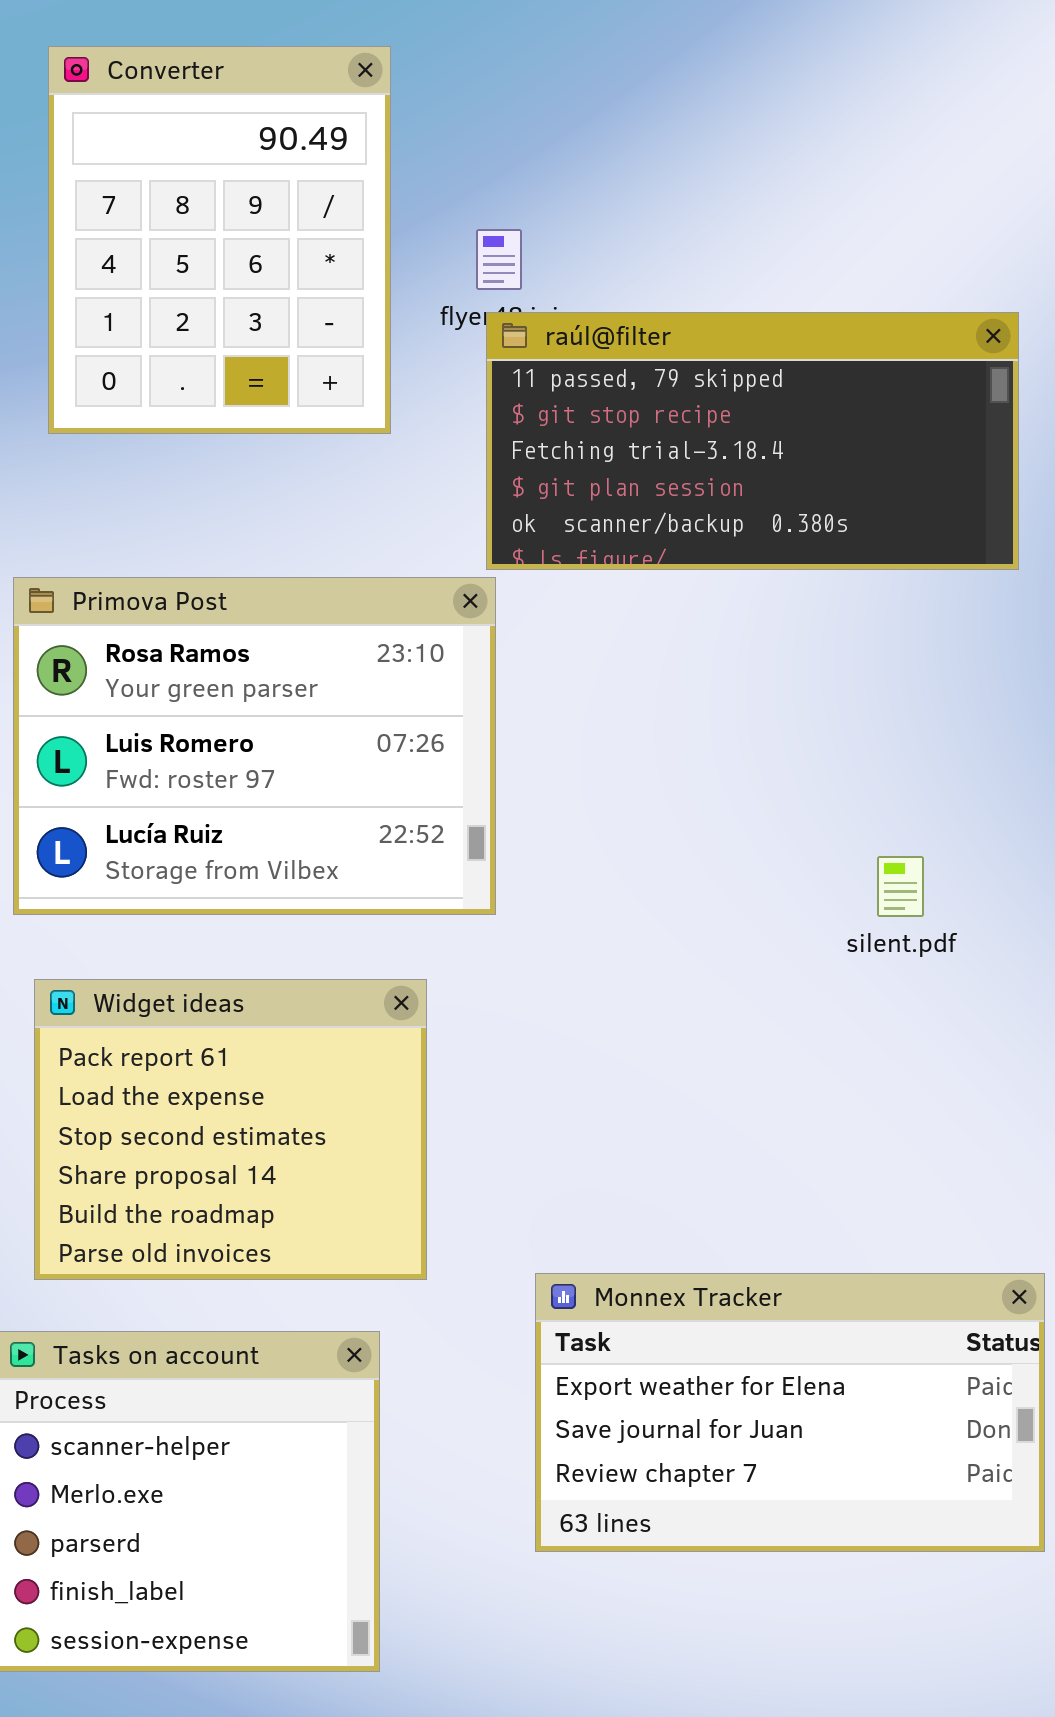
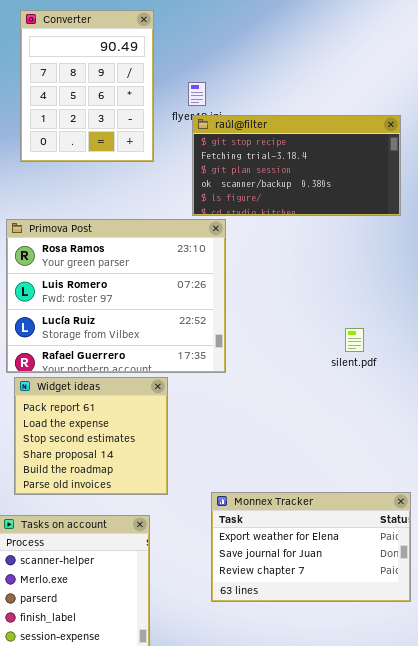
raúl@filter: [486,312,1019,570] -> [192,115,401,216], scrolled down 1 row
Primova Post: [13,577,496,915] -> [6,219,226,373], resized

